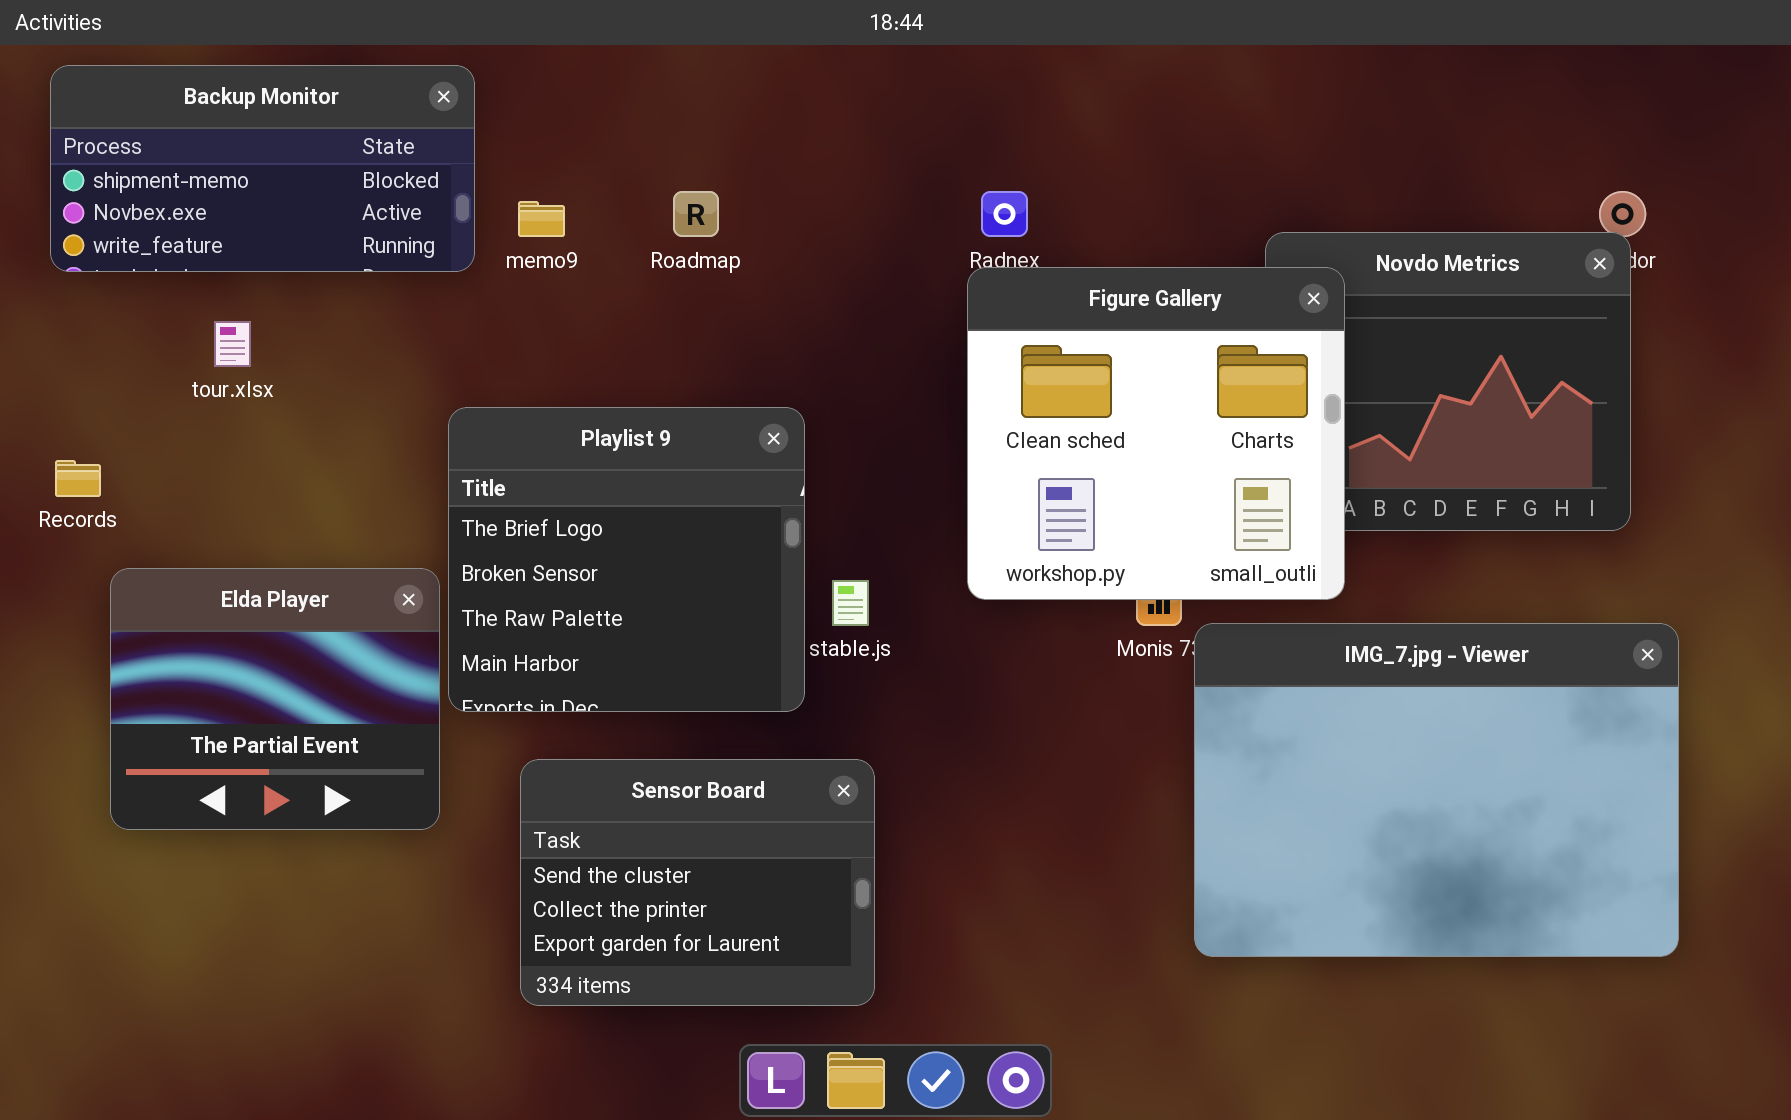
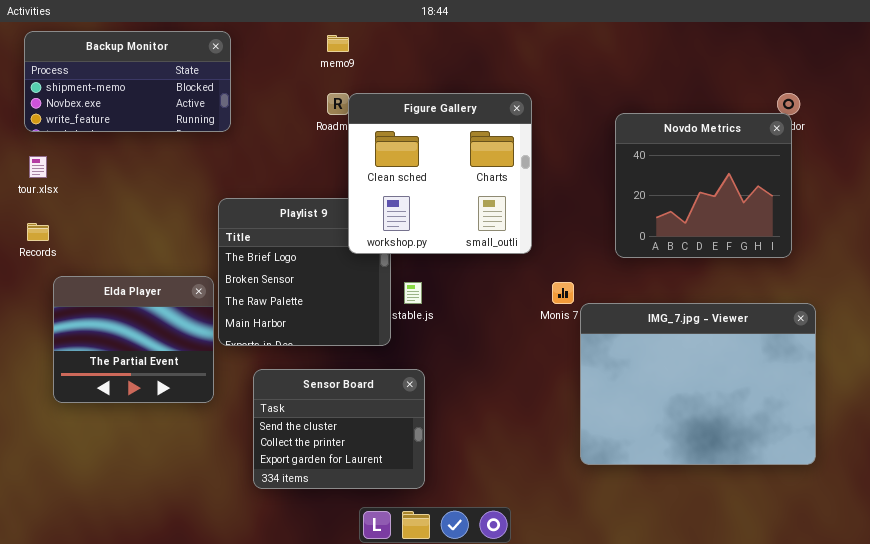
memo9: [518,201,565,237] -> [327,35,349,52], moved
Figure Gallery: [967,267,1345,600] -> [348,93,532,254], moved
tour.xlsx: [214,321,251,367] -> [29,156,47,178], moved

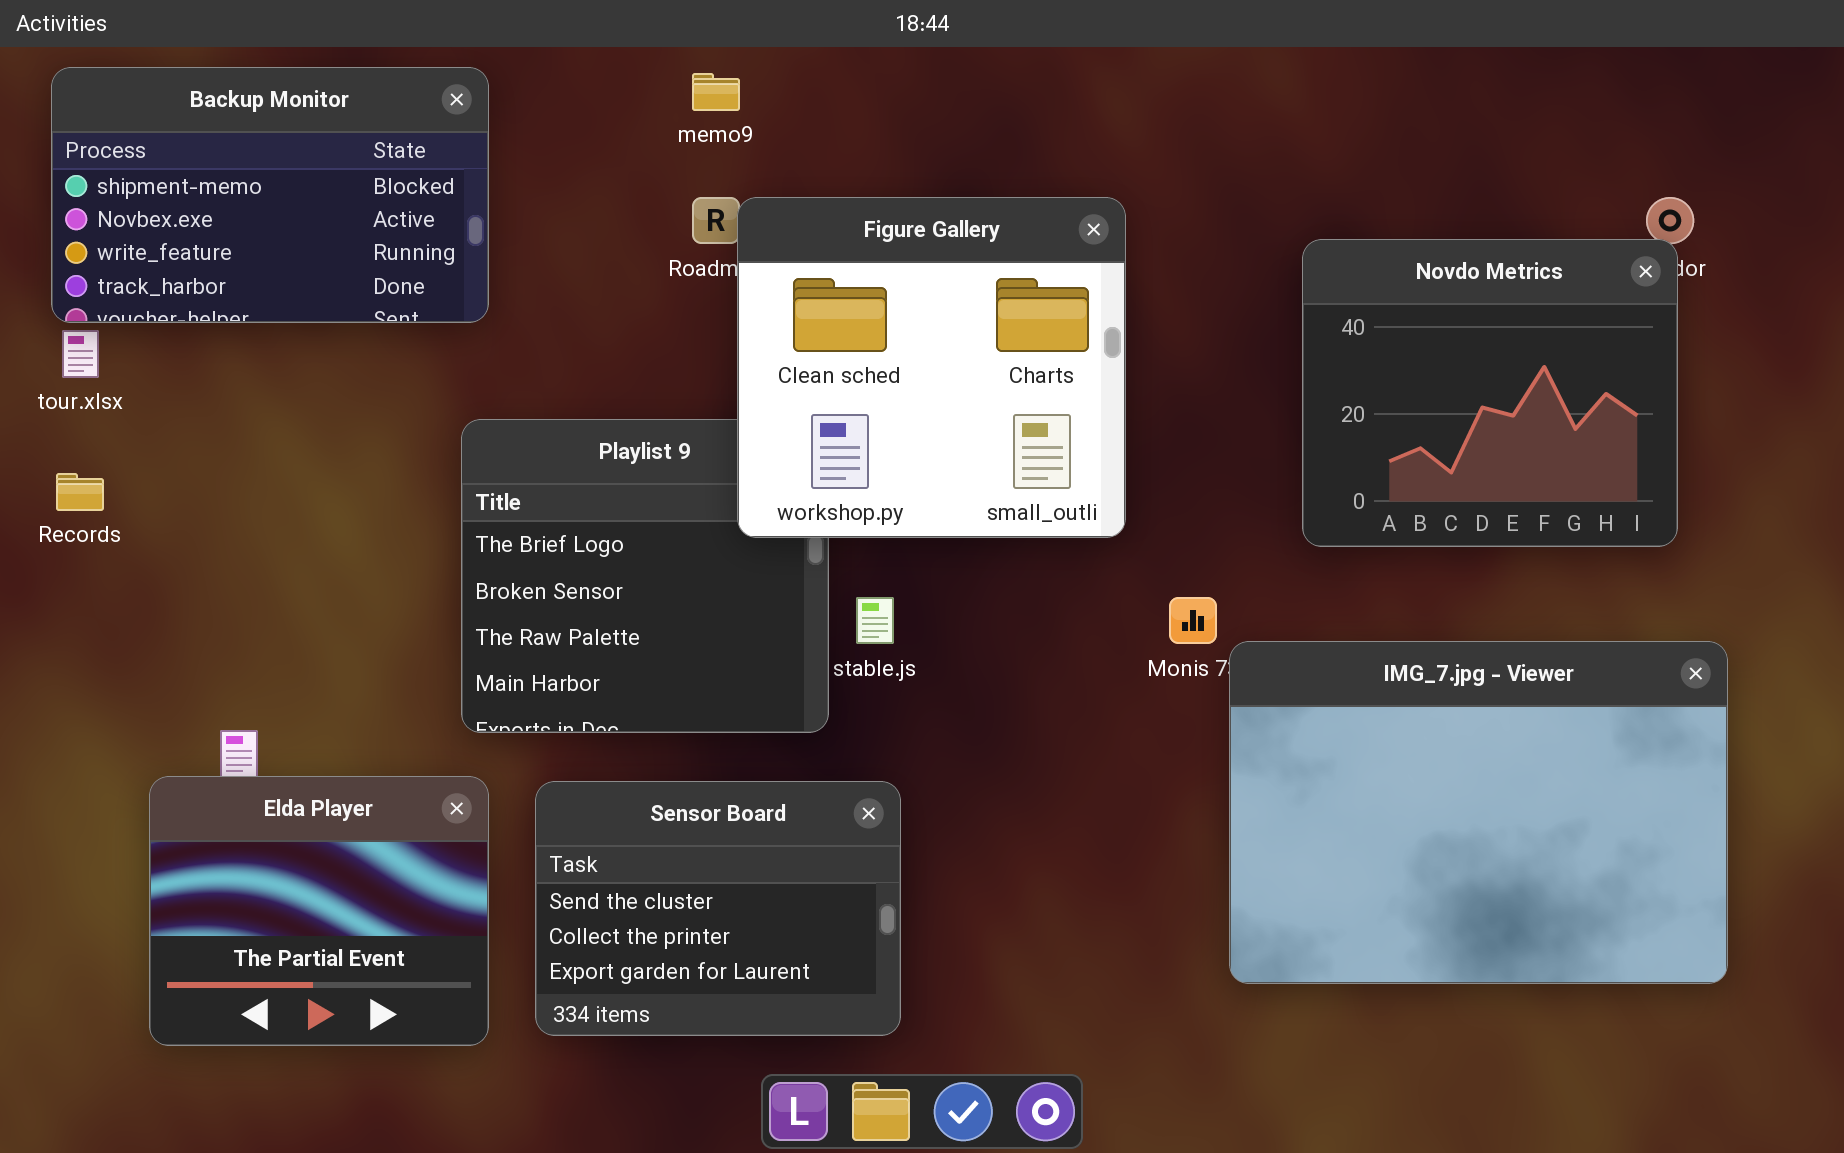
Backup Monitor: [24,31,231,132] -> [51,67,489,323], resized
Elda Player: [53,276,214,403] -> [149,776,489,1046], moved

